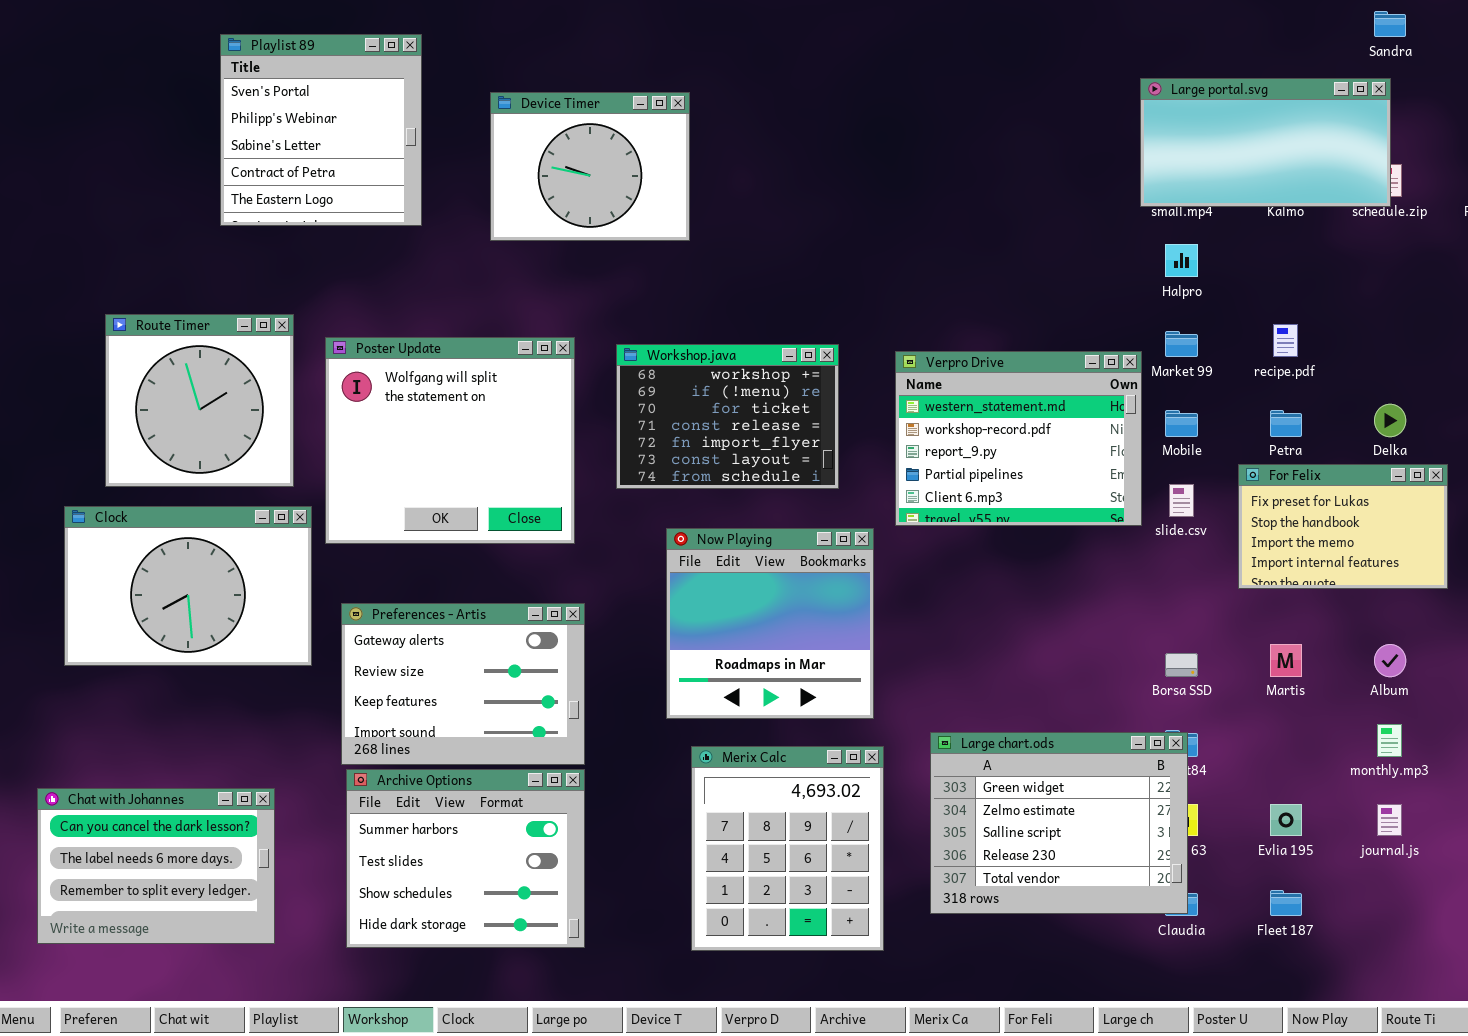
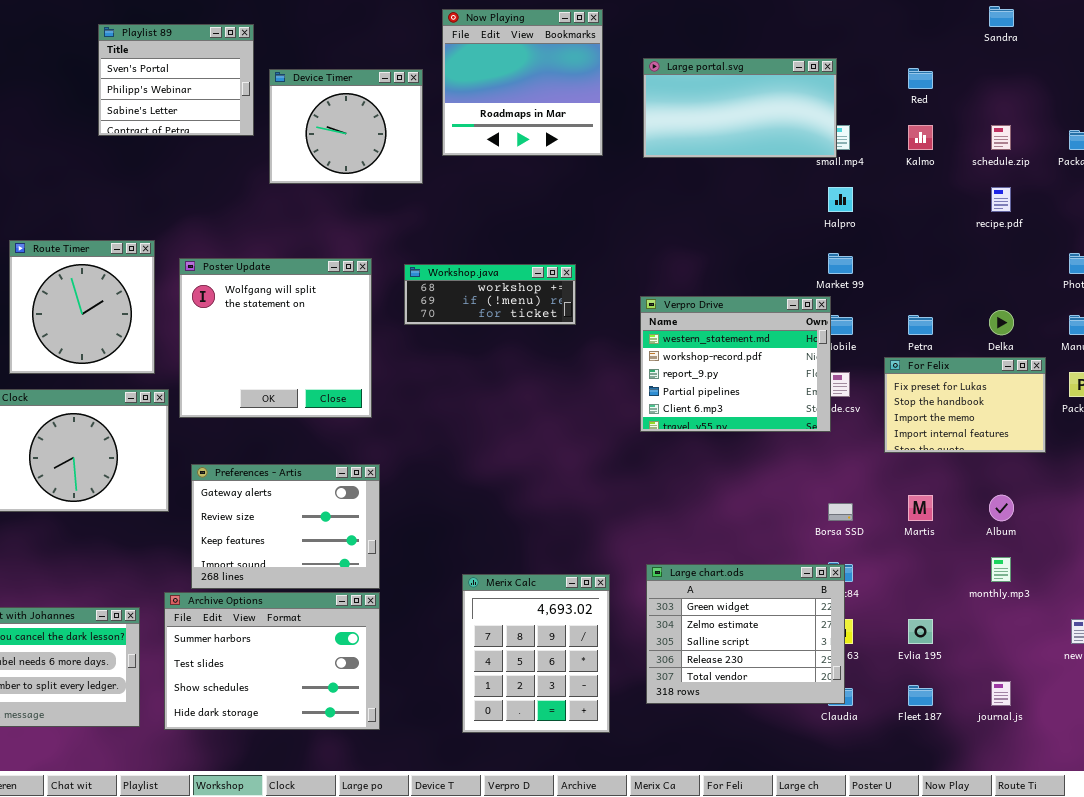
Playlist 89: [220,34,422,226] -> [98,24,254,136], resized
Large portal.svg: [1140,78,1391,207] -> [643,58,837,158], moved
Device Timer: [490,92,690,241] -> [269,69,423,184], moved
recipe.pdf: [1273,324,1298,357] -> [991,187,1011,212], moved
Workshop.java: [616,344,839,489] -> [404,264,576,325], resized
Verpro Drive: [895,351,1142,526] -> [640,296,831,432], moved
Now Playing: [666,528,874,719] -> [442,9,603,156], moved
Archive Options: [346,769,585,948] -> [164,592,380,730], resized
journal.js: [1377,804,1402,836] -> [991,681,1011,706], moved

